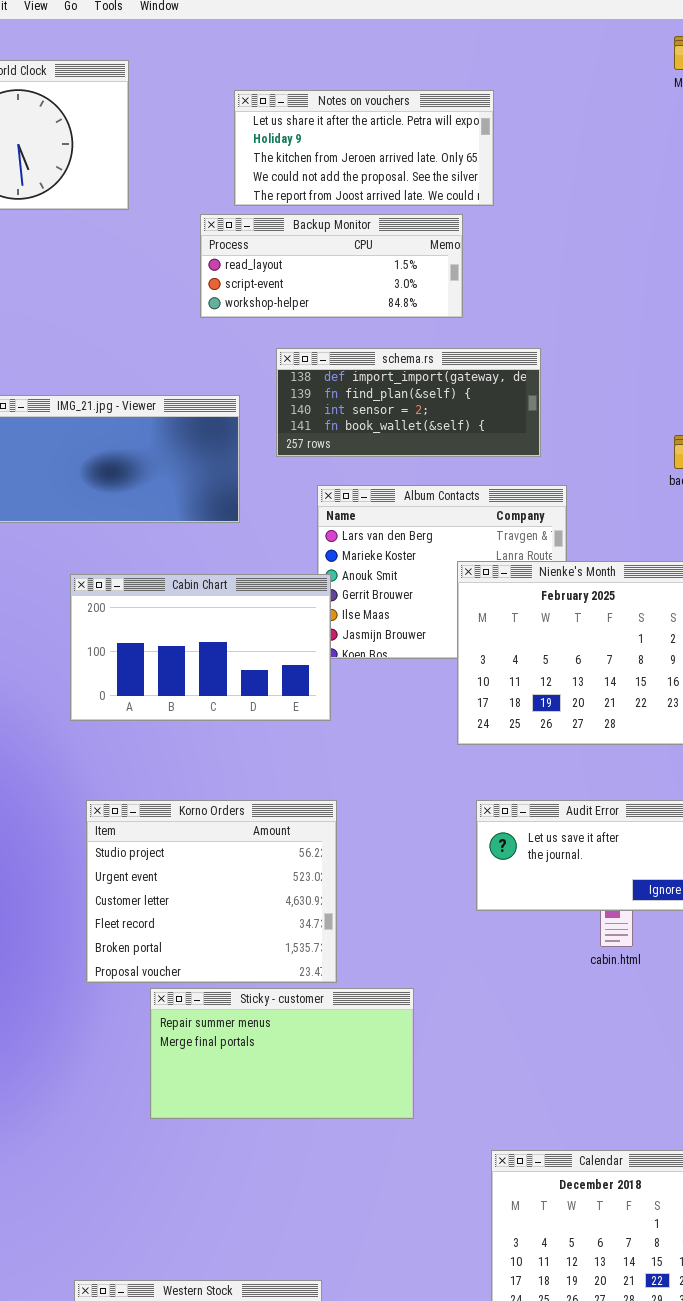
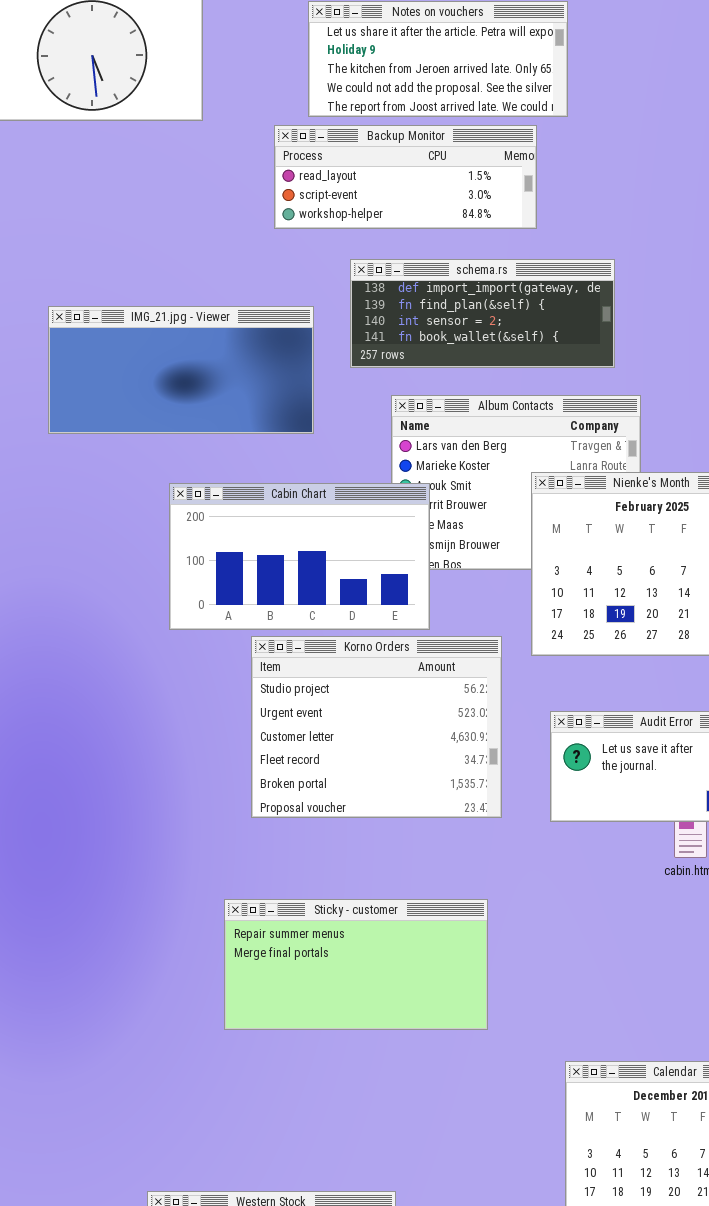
Cabin Chart: [70,574,331,721] -> [169,483,430,630], moved
Korno Orders: [86,800,337,983] -> [251,636,502,818], moved

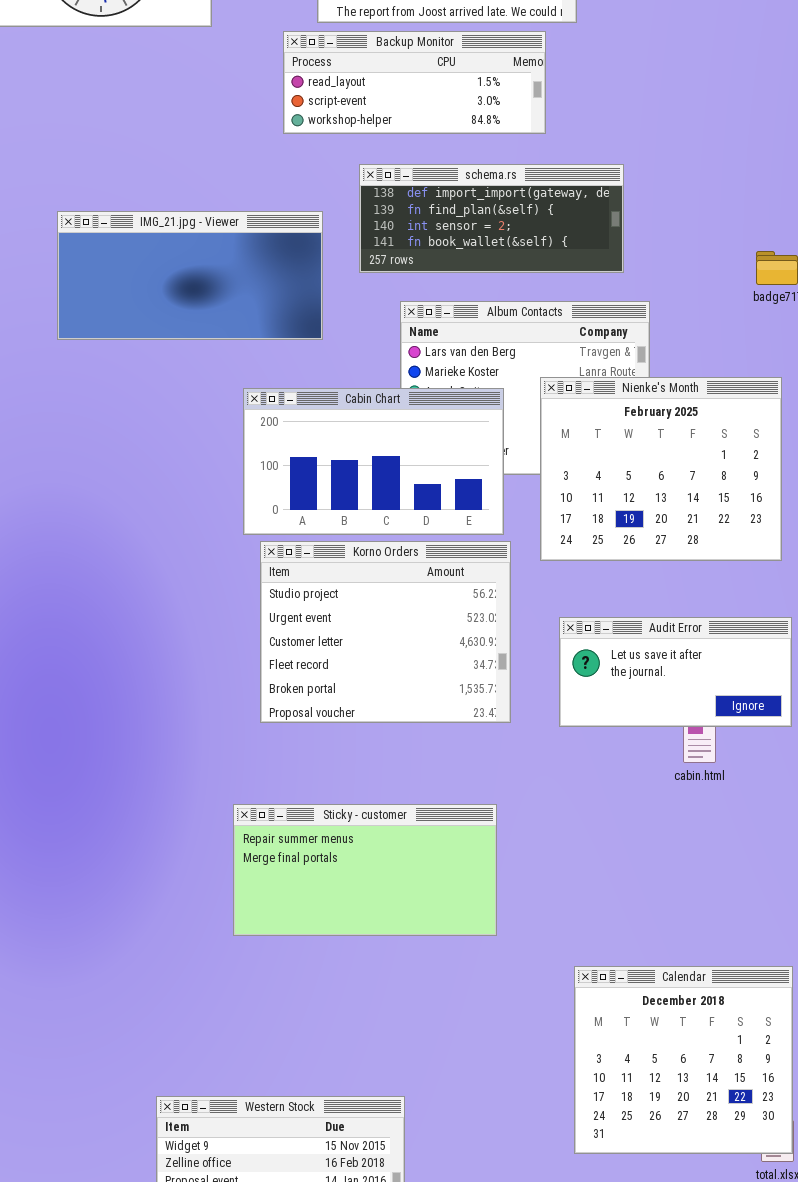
Cabin Chart: [169,483,430,630] -> [243,388,504,535], moved

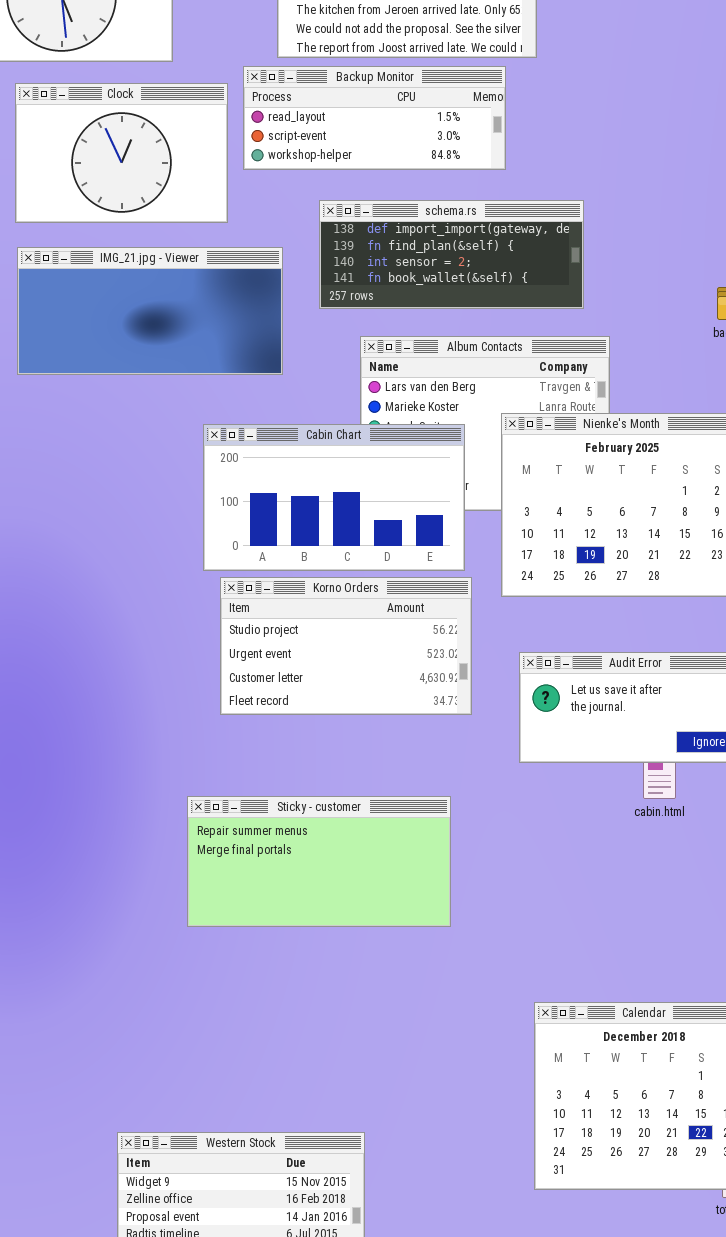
Clock: none -> [15,83,228,223], opened
Korno Orders: [260,541,511,723] -> [220,577,472,715], resized
Sticky - customer: [233,804,497,936] -> [187,796,451,927], moved

